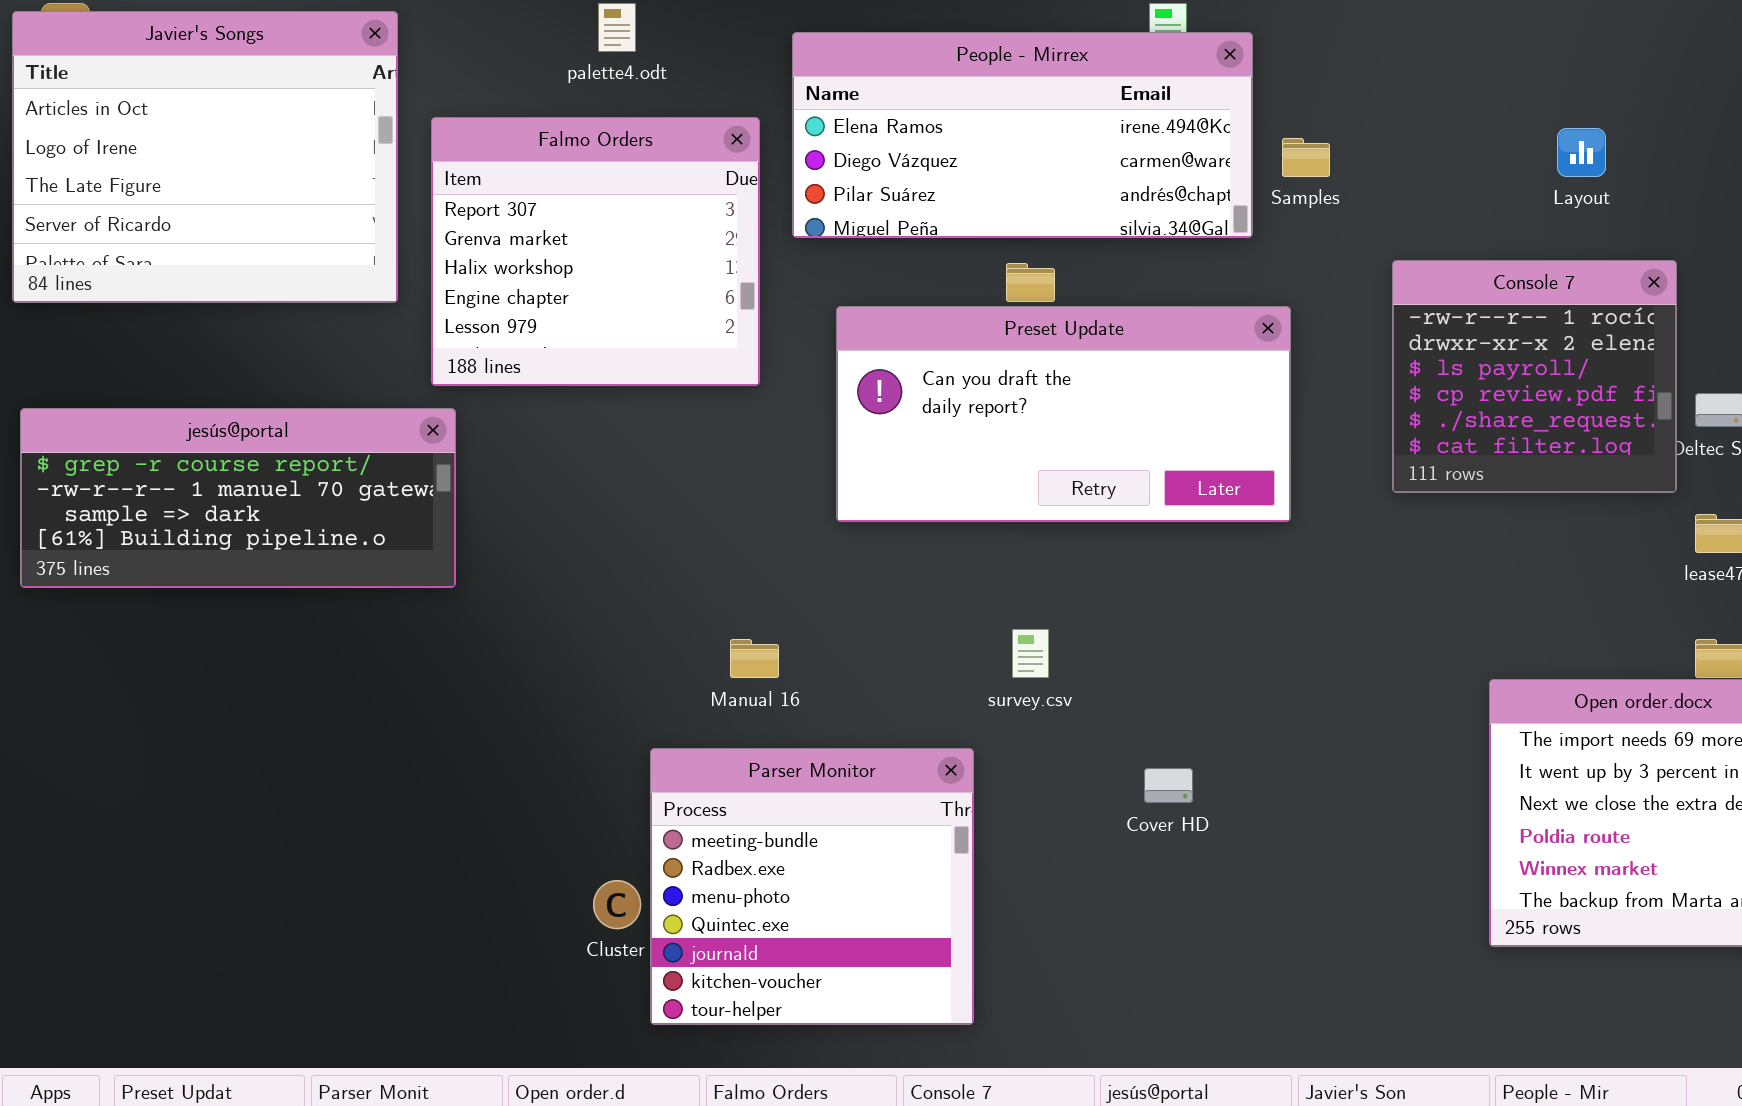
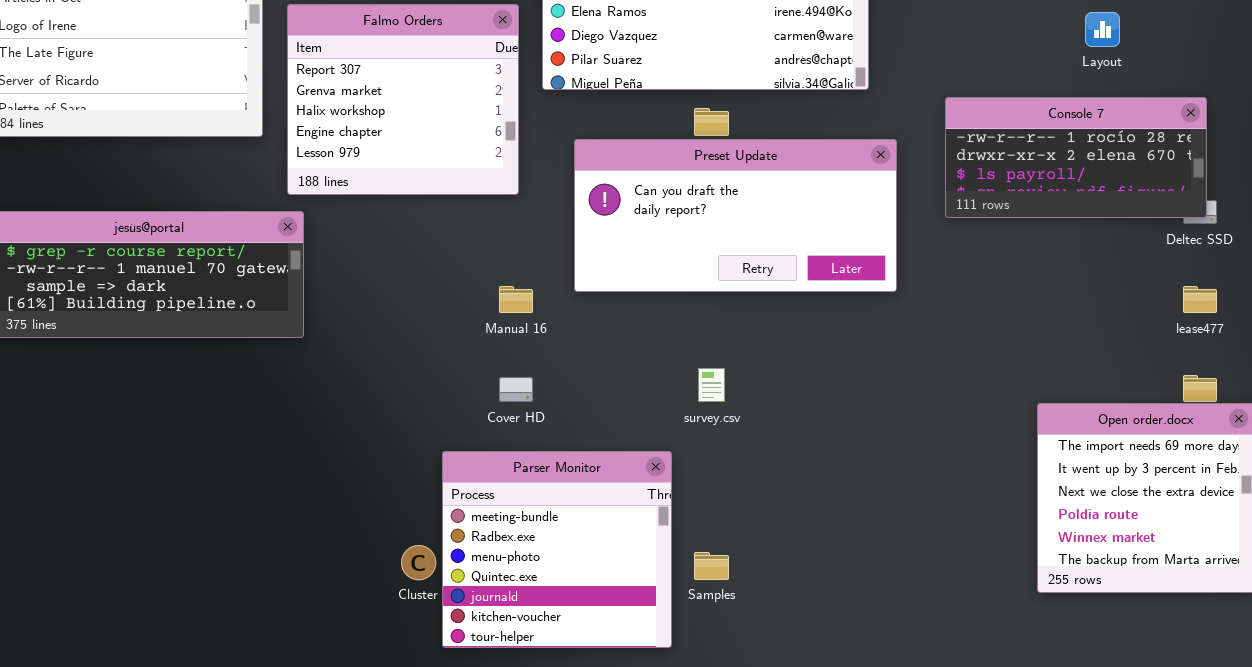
Samples: [1282,138,1330,177] -> [694,552,729,580], moved
Console 7: [1392,260,1677,493] -> [945,97,1207,218], moved, resized
Manual 16: [730,639,779,678] -> [499,286,533,313], moved
Cover HD: [1144,768,1193,803] -> [499,377,533,402], moved

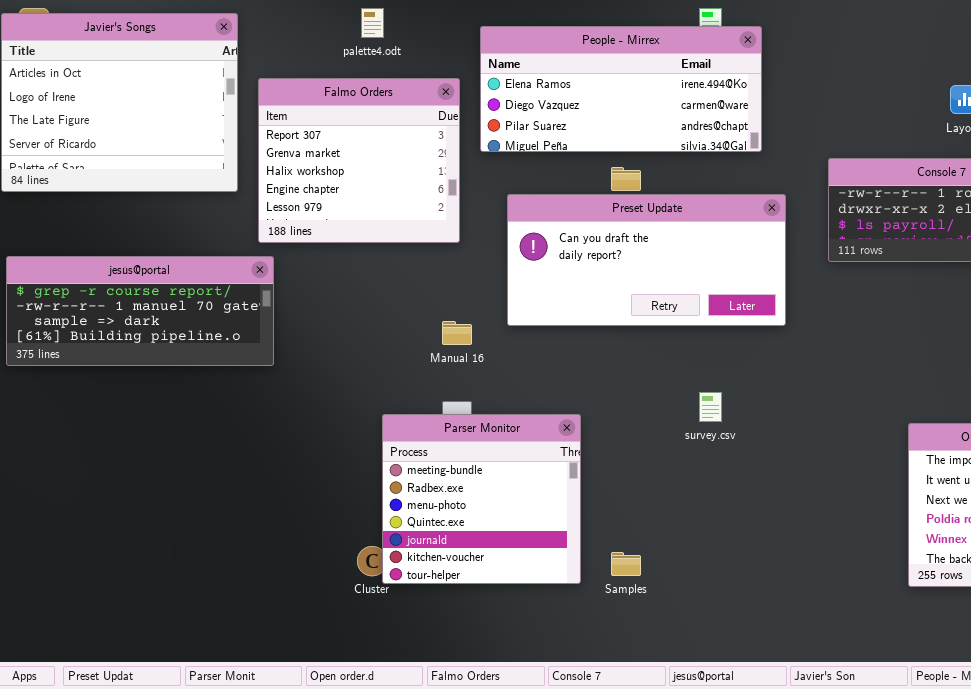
survey.csv: [698,368,725,402] -> [699,392,722,422], moved
Parser Monitor: [442,451,672,648] -> [382,414,581,584], moved

